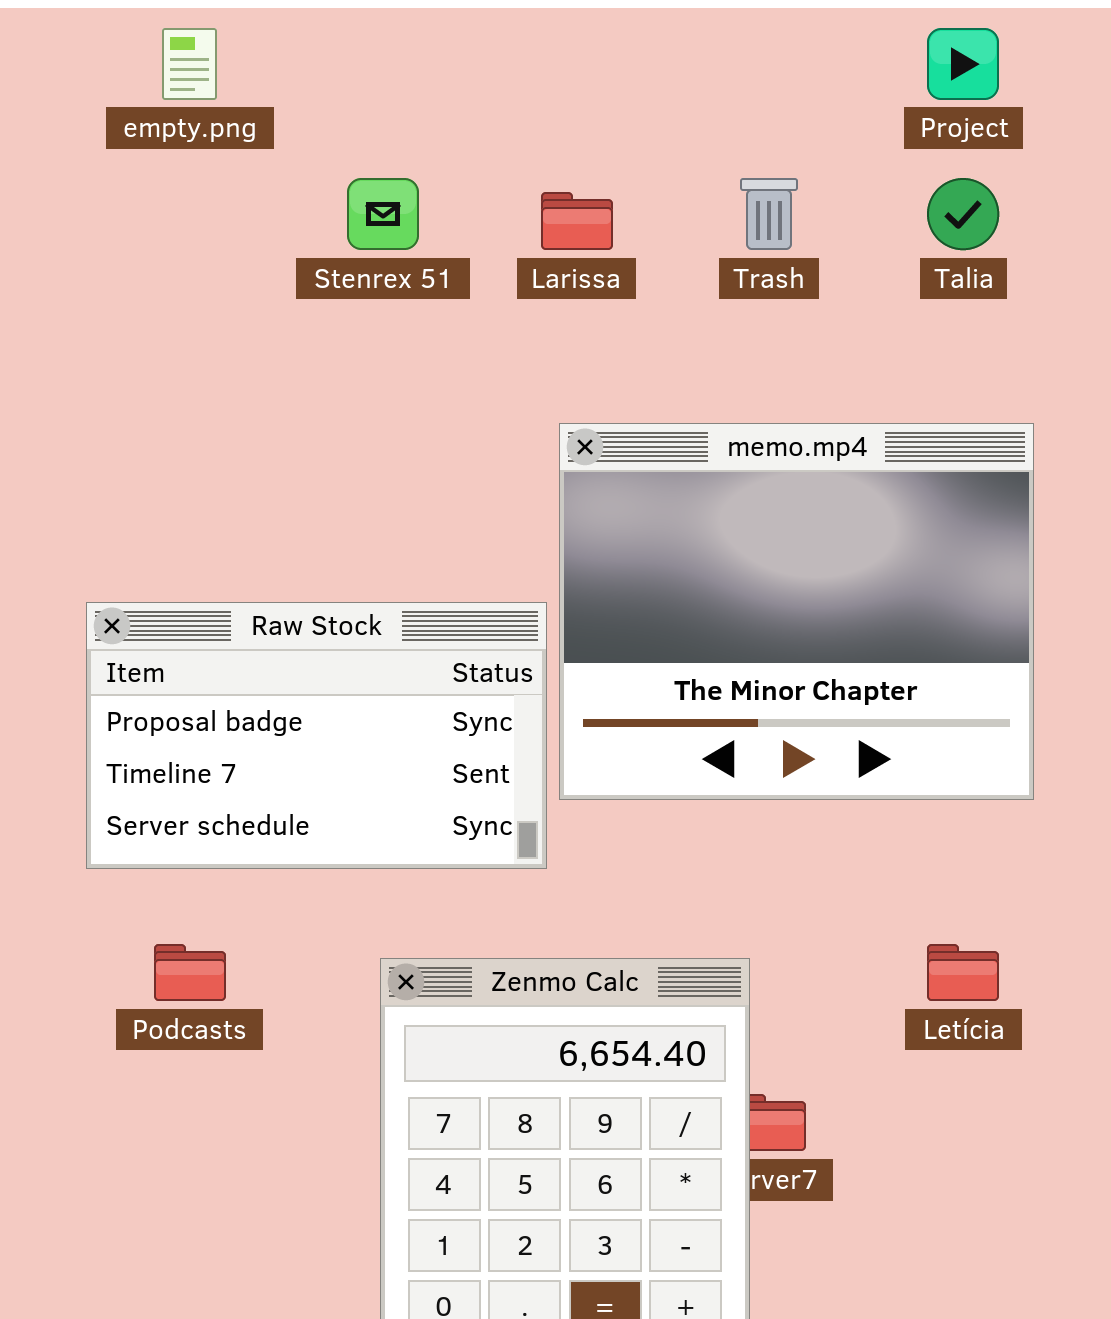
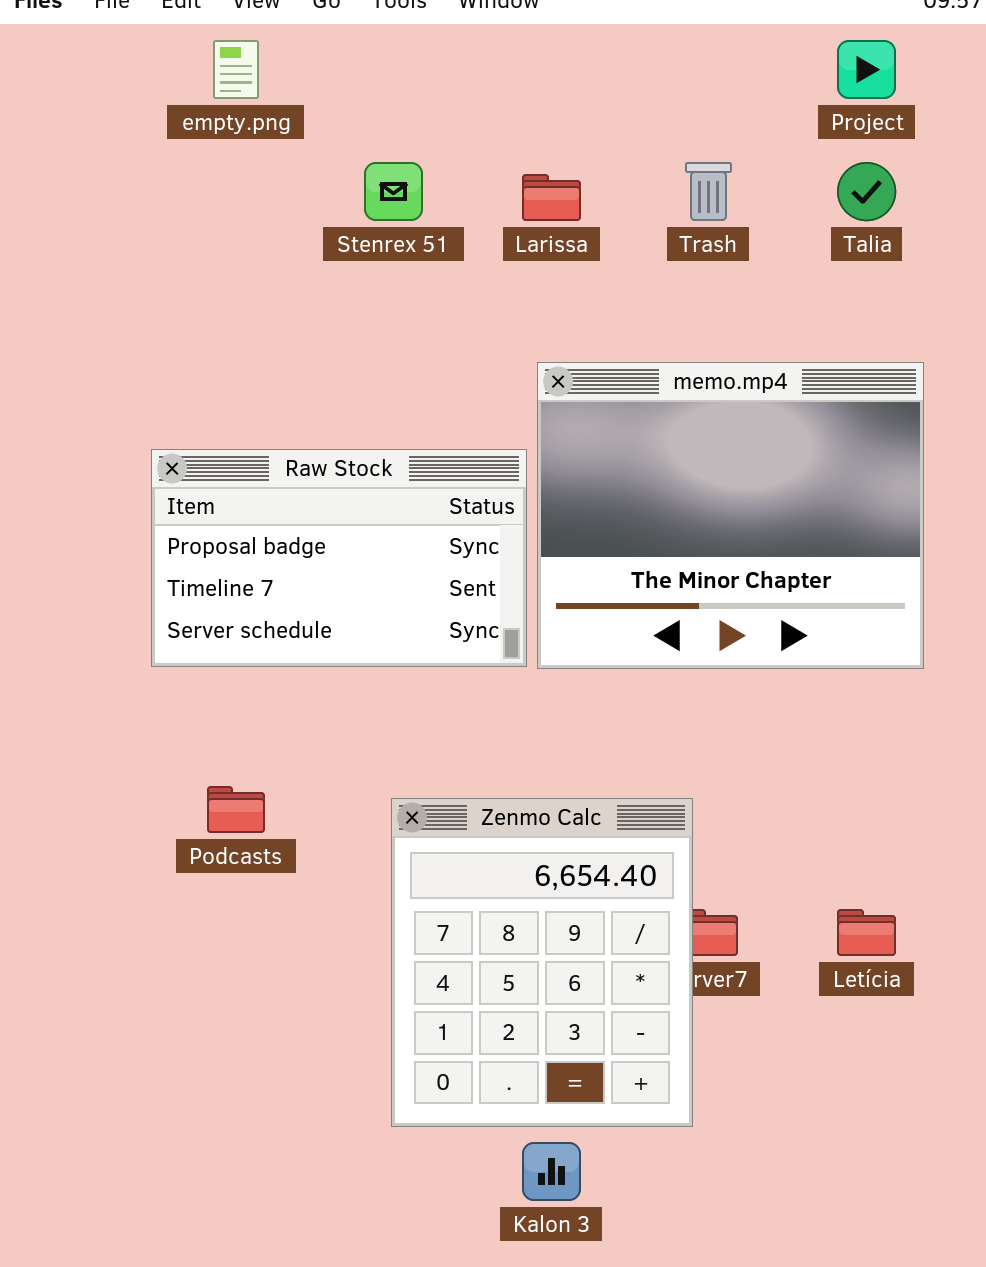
Raw Stock: [86,602,547,869] -> [151,449,527,667], moved
Letícia: [927,944,999,1001] -> [837,909,896,956], moved

